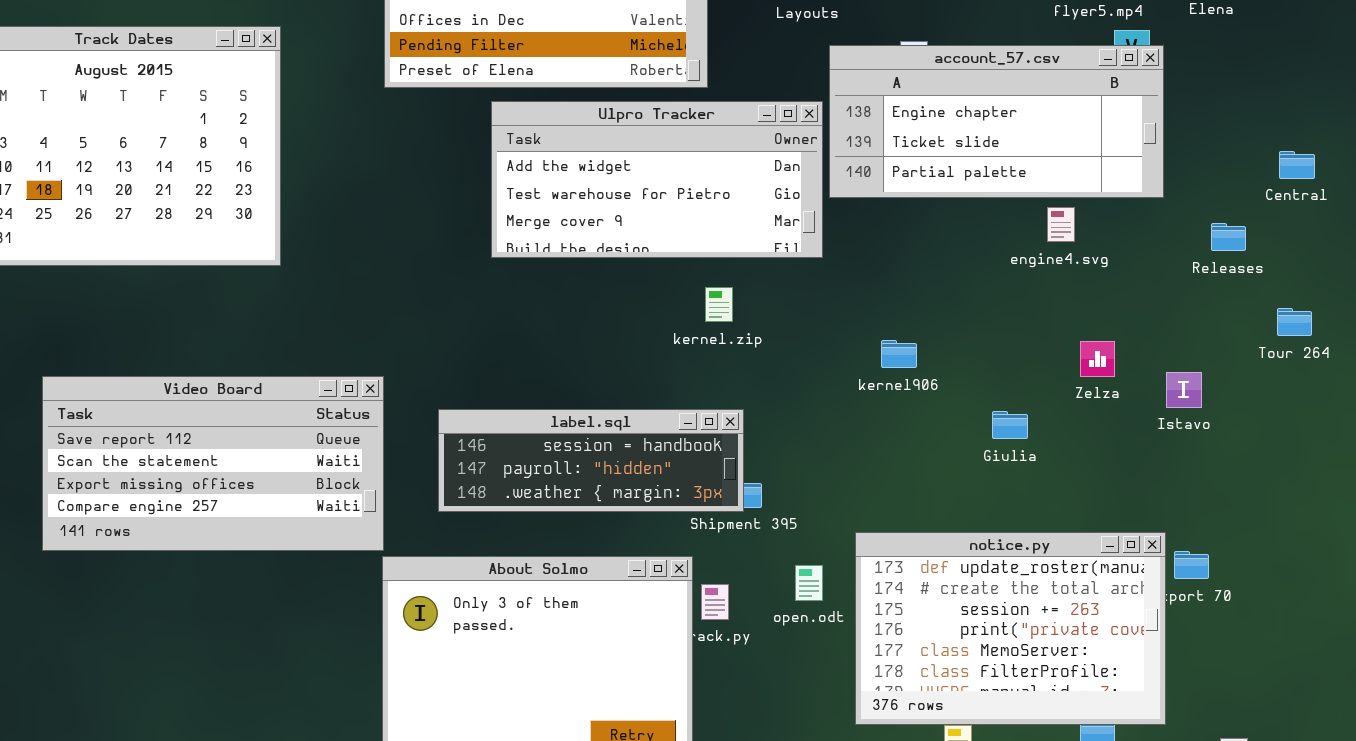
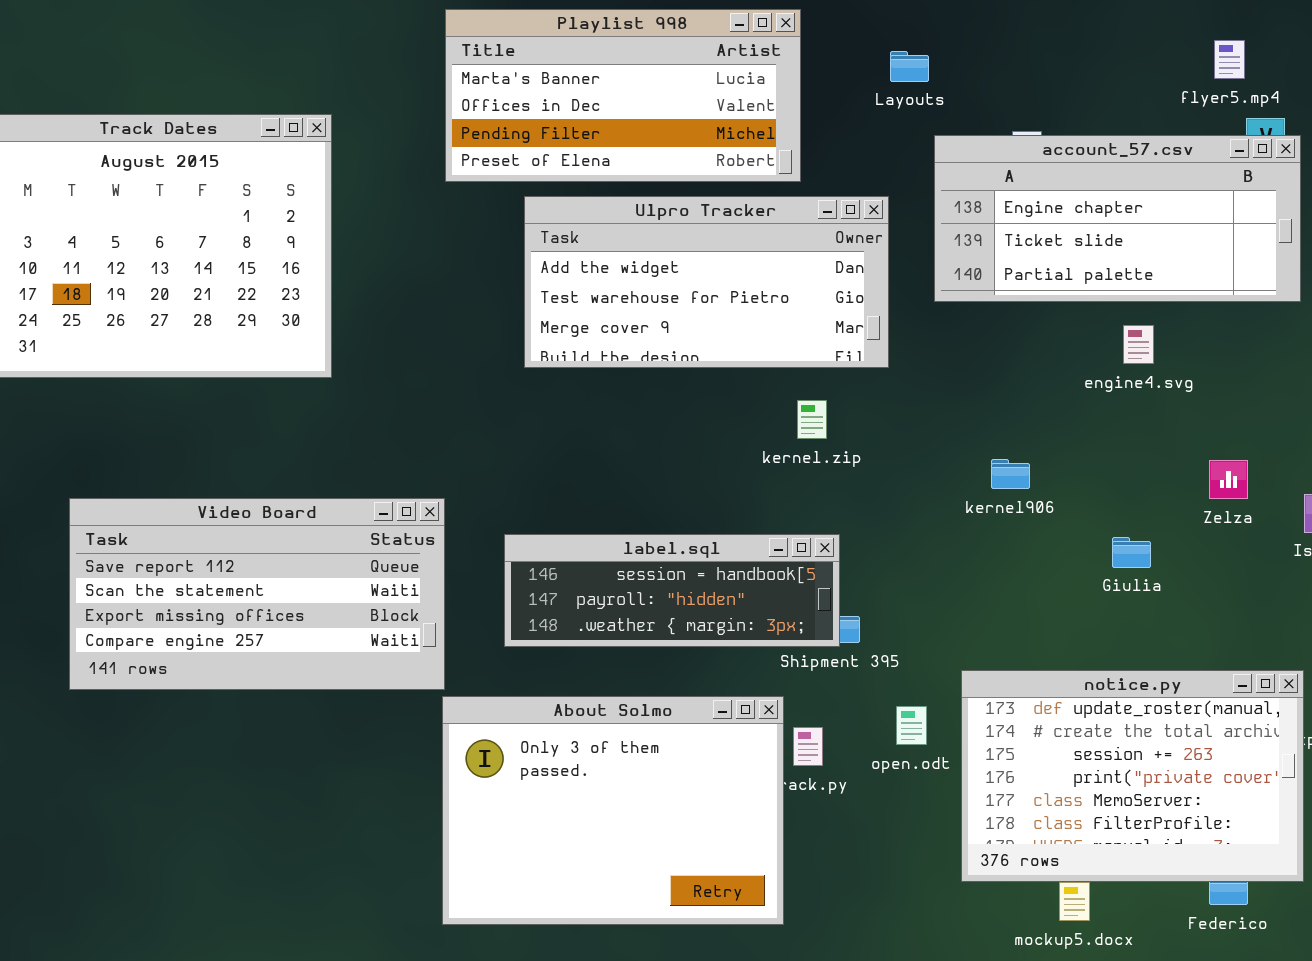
Ulpro Tracker: [491,101,823,258] -> [524,196,889,368], moved
engine4.svg: [1047,207,1075,242] -> [1123,325,1154,364], moved

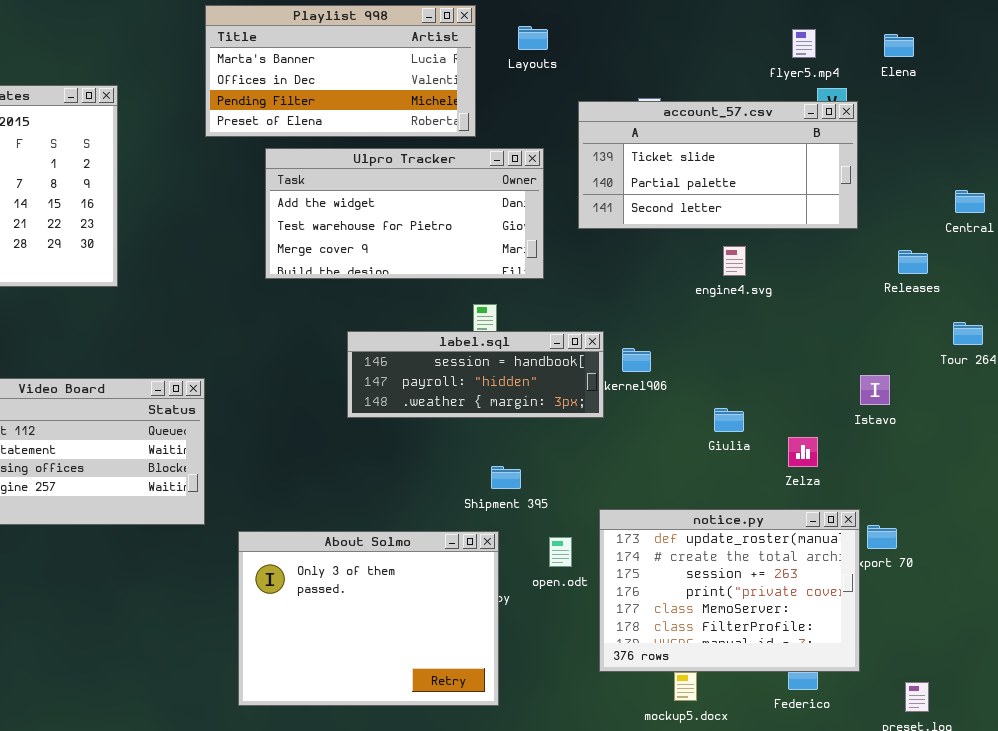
Layouts: [890,51,929,82] -> [518,26,548,50], moved
account_57.csv: [934,135,1301,302] -> [578,101,858,229], scrolled down 1 row
Zelza: [1209,460,1248,499] -> [788,437,818,467], moved
label.sql: [504,534,840,647] -> [347,331,604,418], moved
About Solmo: [442,696,784,925] -> [238,531,499,706], moved

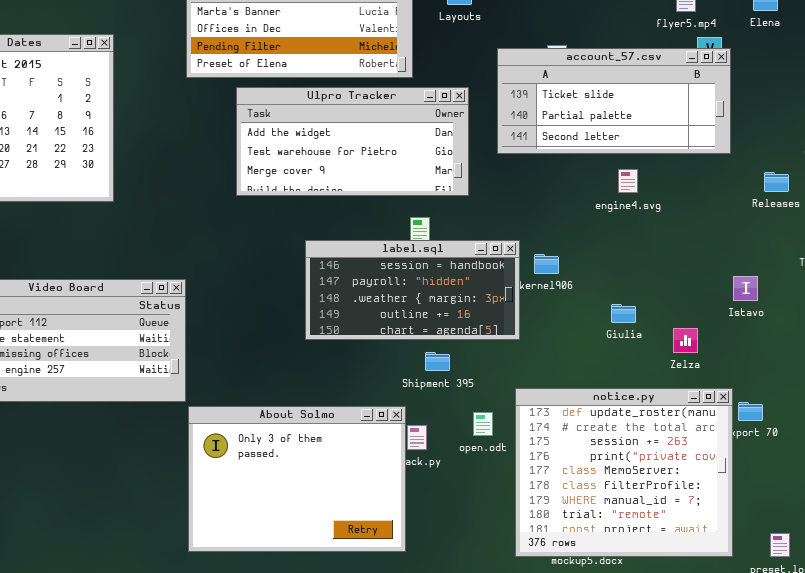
label.sql: [347,331,604,418] -> [305,240,520,340], resized
notice.py: [599,509,860,672] -> [515,388,733,557], resized
About Solmo: [238,531,499,706] -> [188,406,406,552], moved

